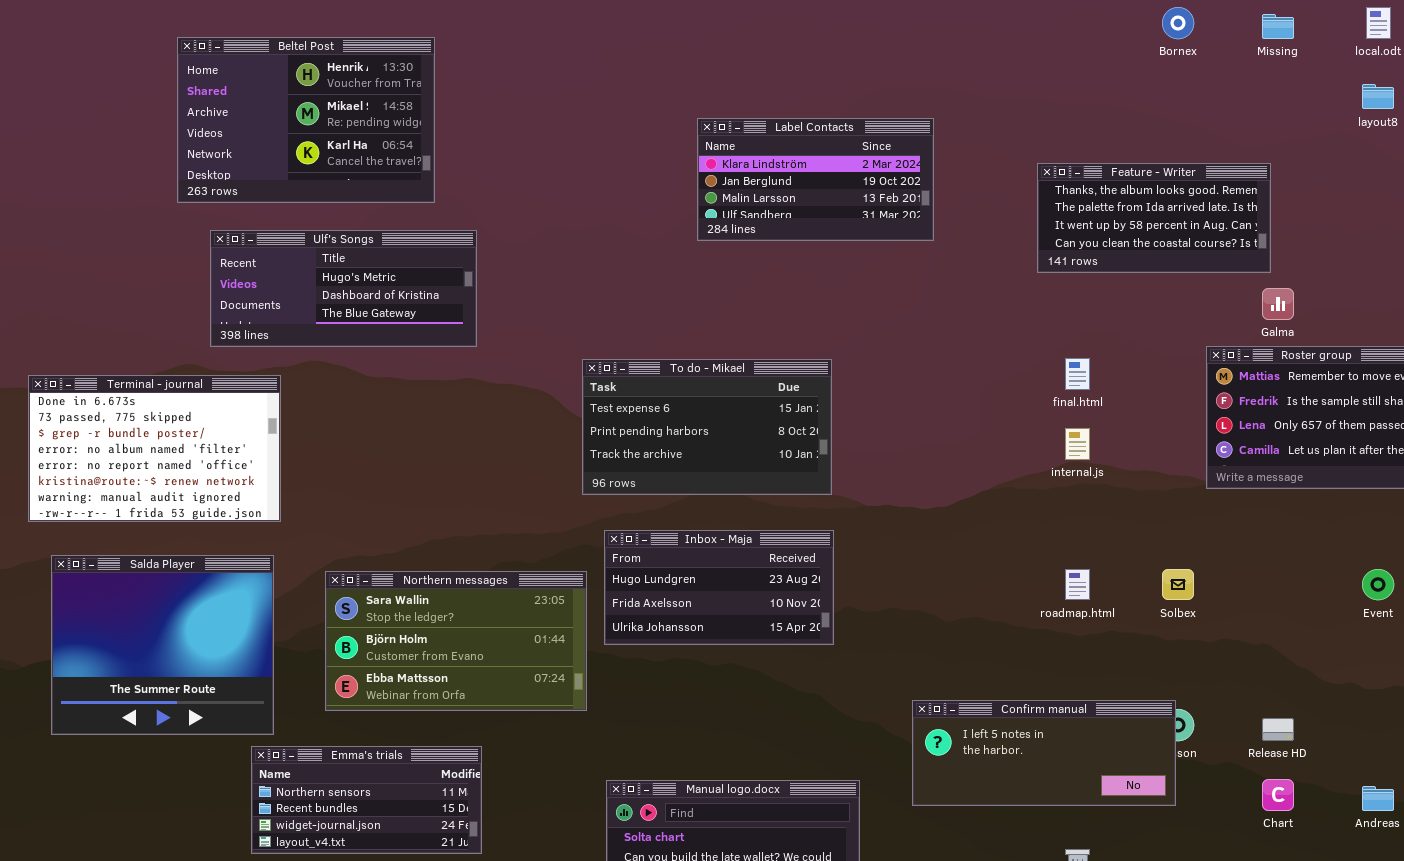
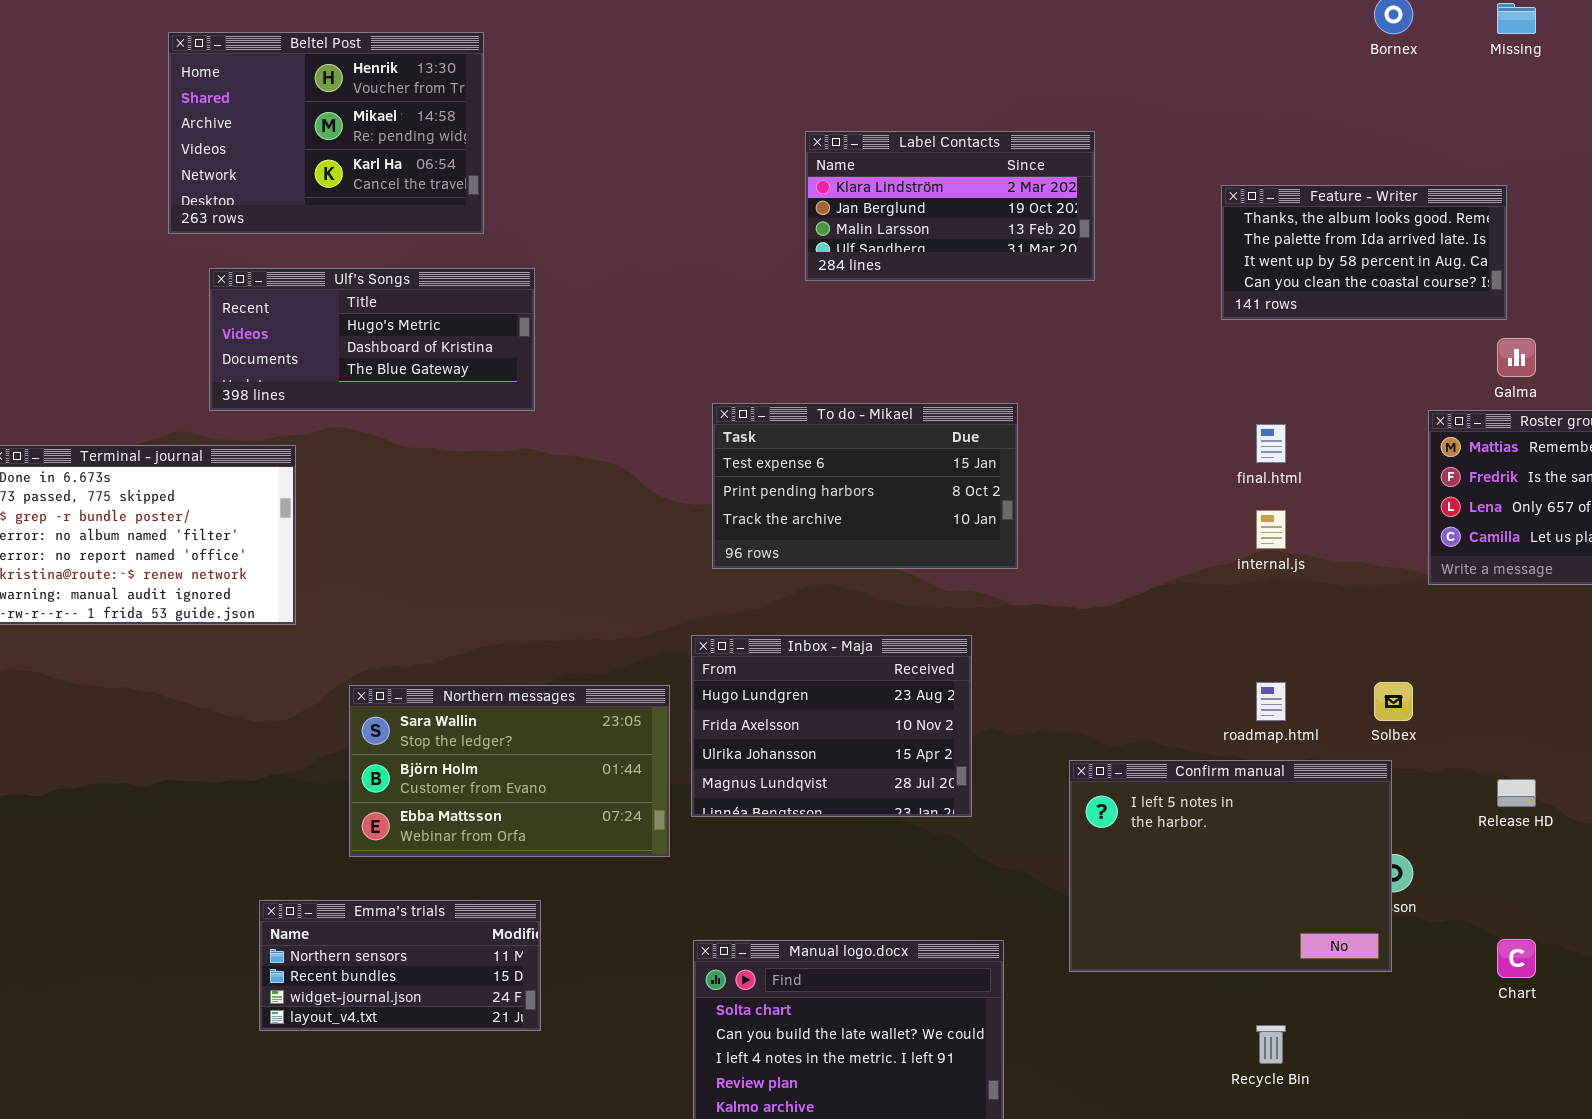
To do - Mikael: [582,359,832,495] -> [712,403,1018,569], moved
Inbox - Maja: [604,530,834,645] -> [691,635,972,817], resized
Salda Player: [51,555,274,735] -> none, closed
Confirm manual: [912,700,1176,806] -> [1069,760,1392,972], resized
Release HD: [1262,718,1294,741] -> [1497,779,1536,807], moved

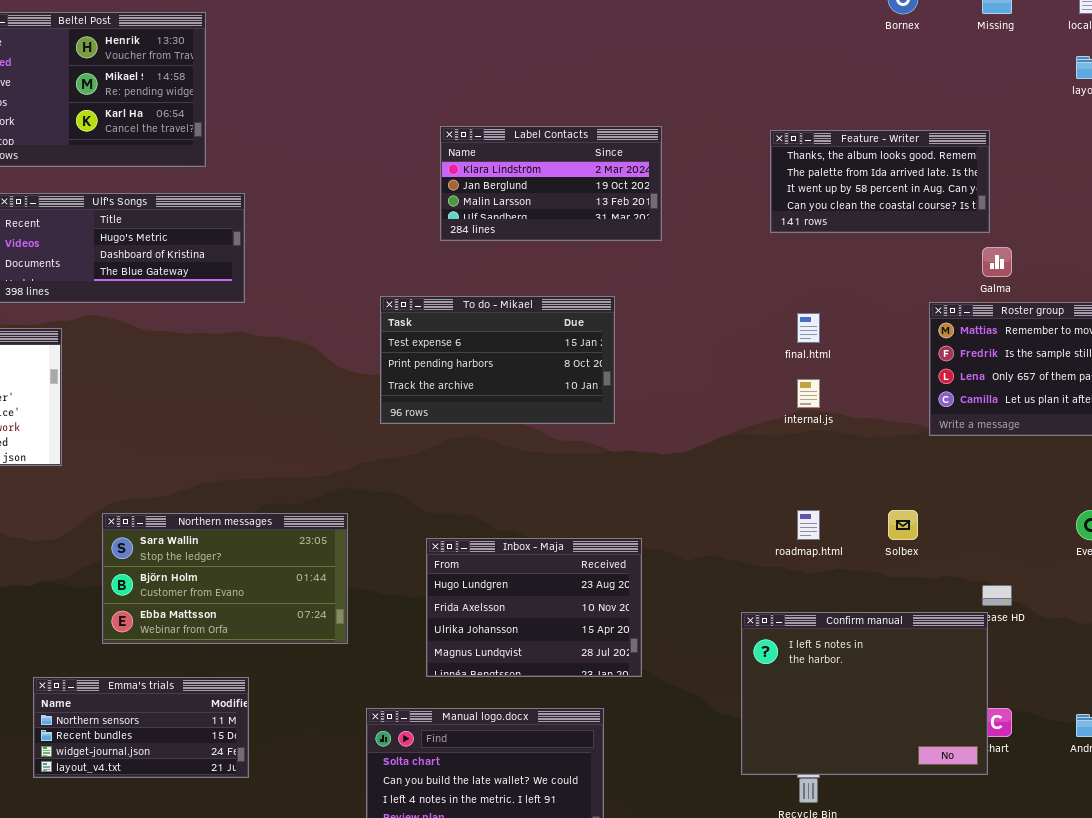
Label Contacts: [805,131,1095,281] -> [440,126,662,241], moved
Inbox - Maja: [691,635,972,817] -> [426,538,642,677], moved
Confirm manual: [1069,760,1392,972] -> [741,612,988,775], moved

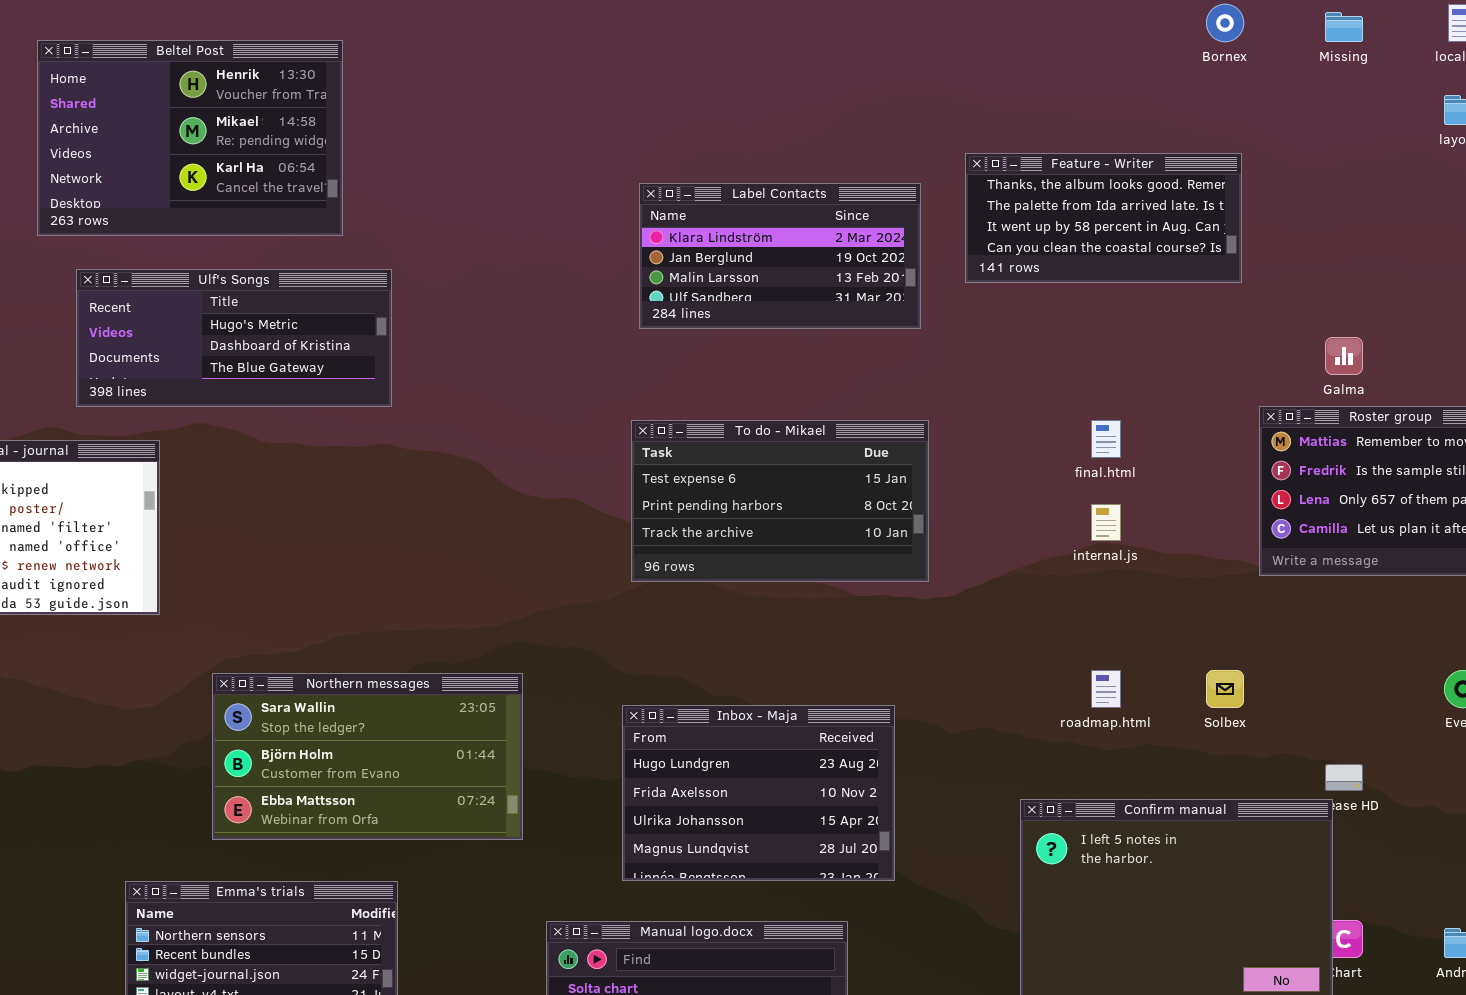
Feature - Writer: [770,130,990,233] -> [965,153,1242,283], moved
To do - Mikael: [380,296,615,424] -> [631,420,929,582], moved

